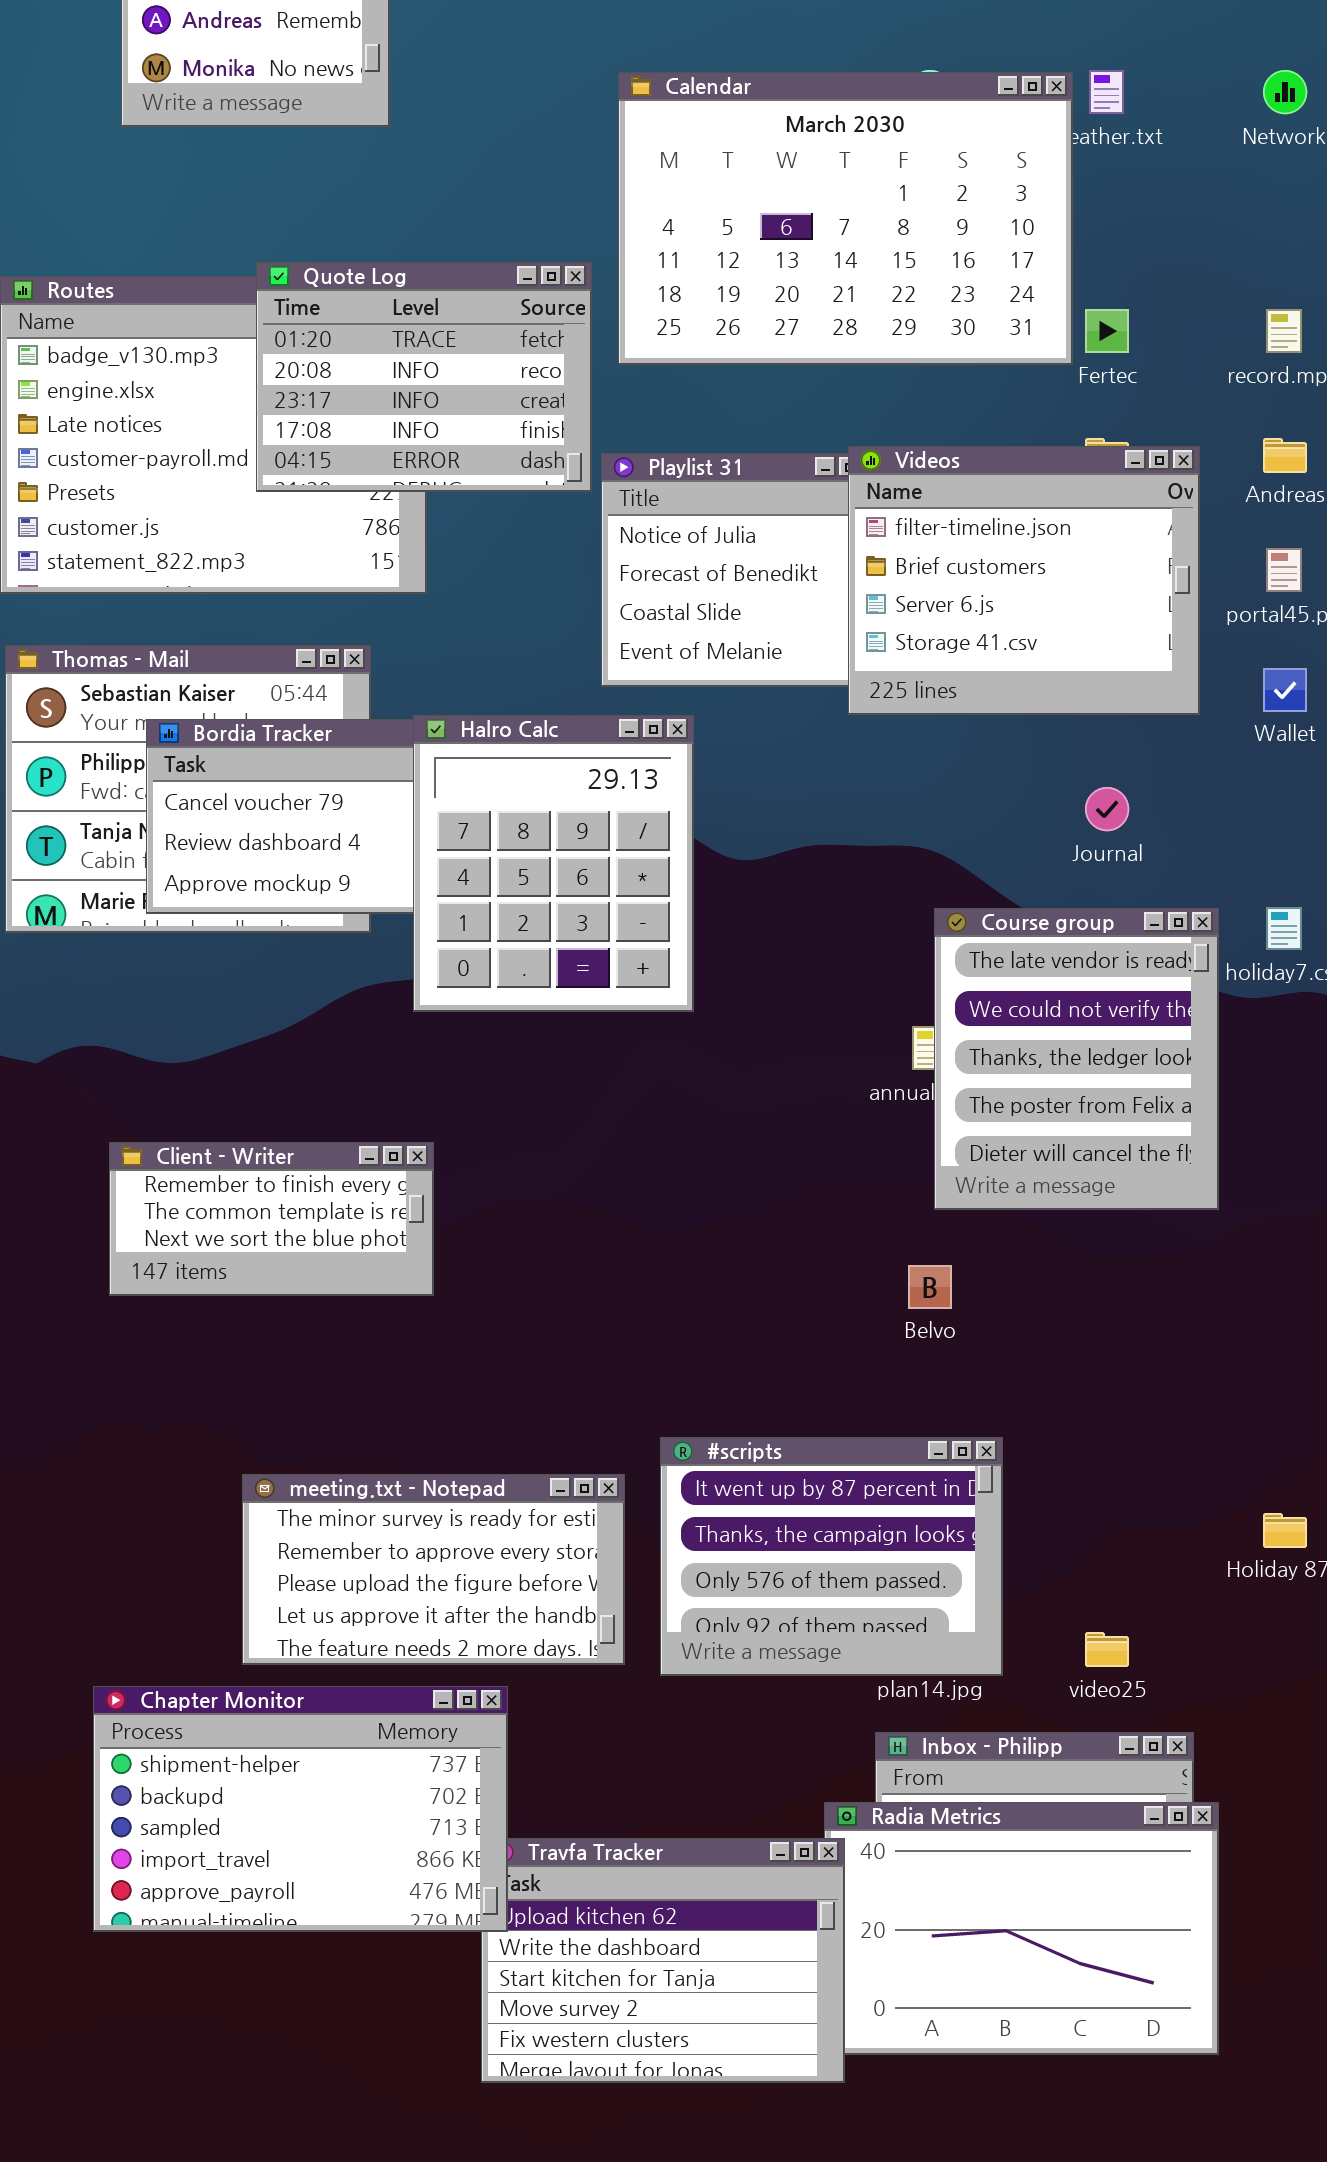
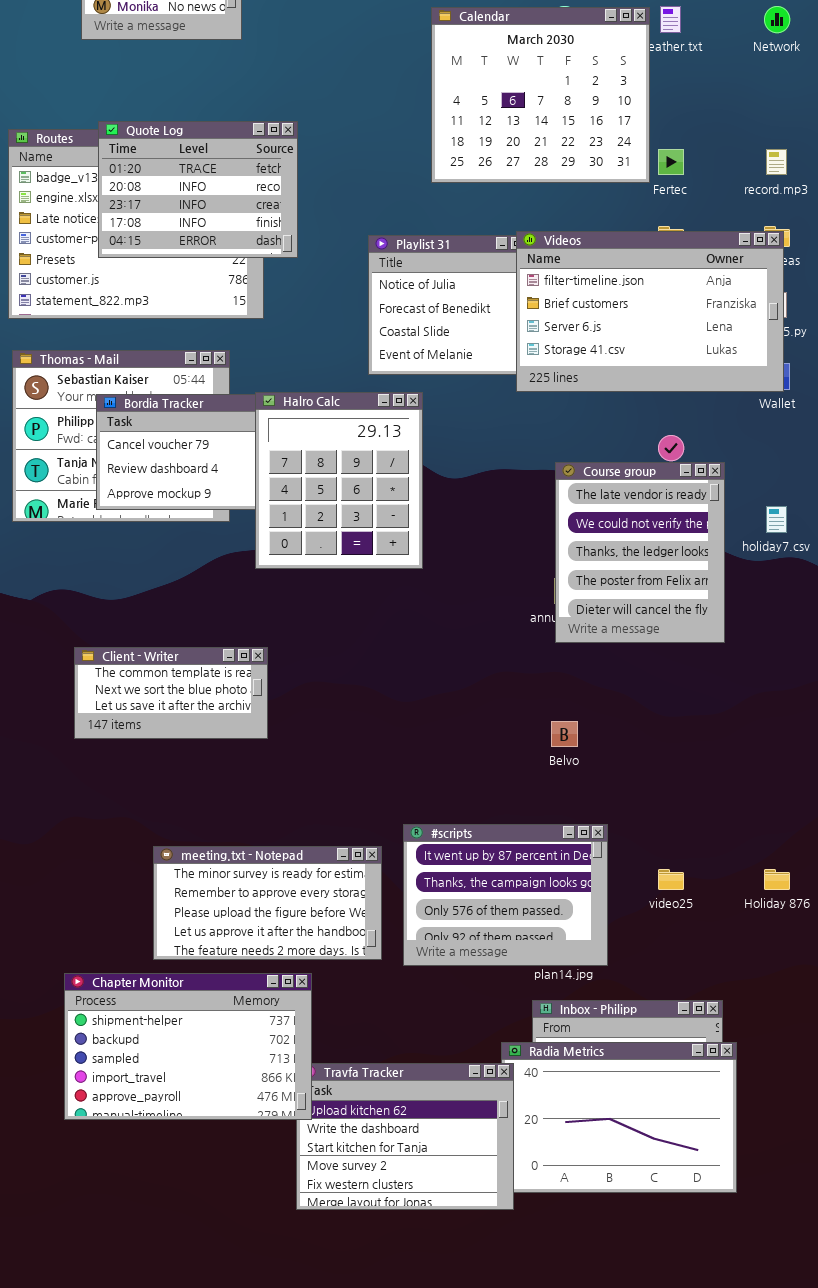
Calendar: [618,72,1073,365] -> [431,7,650,183], resized
Quote Log: [256,262,592,492] -> [98,121,298,258], moved
Videos: [848,446,1200,715] -> [516,231,784,392], resized
Course group: [934,908,1219,1210] -> [555,462,725,643], moved
Client - Writer: [109,1142,434,1296] -> [74,647,268,739], scrolled down 1 row
video25: [1085,1632,1129,1667] -> [658,869,684,890], moved

